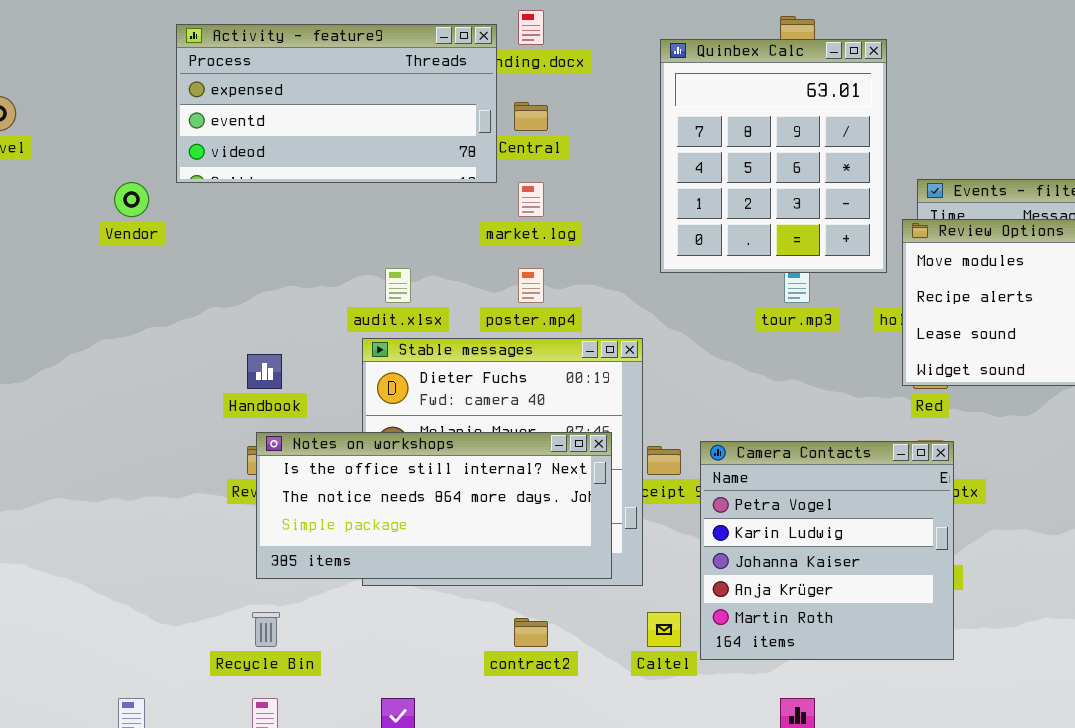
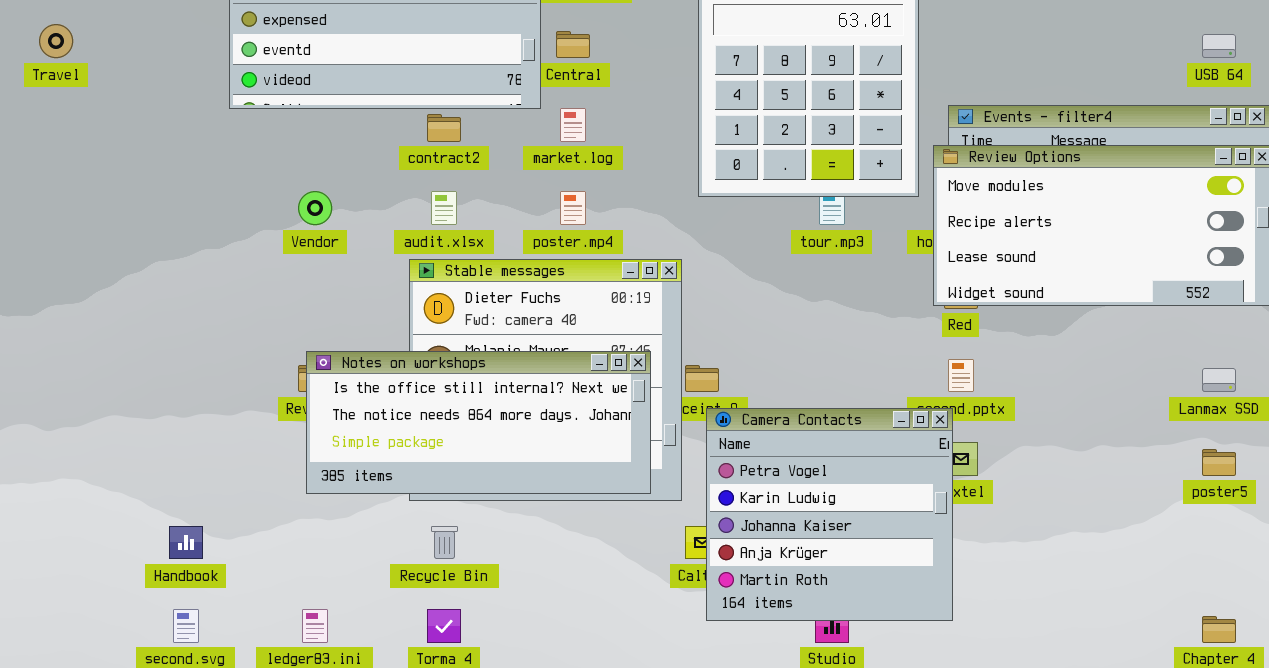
Vendor: [114,182,149,217] -> [298,191,332,225], moved
Handbook: [247,354,282,389] -> [169,526,203,559], moved
Camera Contacts: [700,441,954,660] -> [706,408,953,621], moved
Recycle Bin: [252,612,280,647] -> [431,526,458,559], moved
contract2: [514,618,548,647] -> [427,114,461,142], moved

